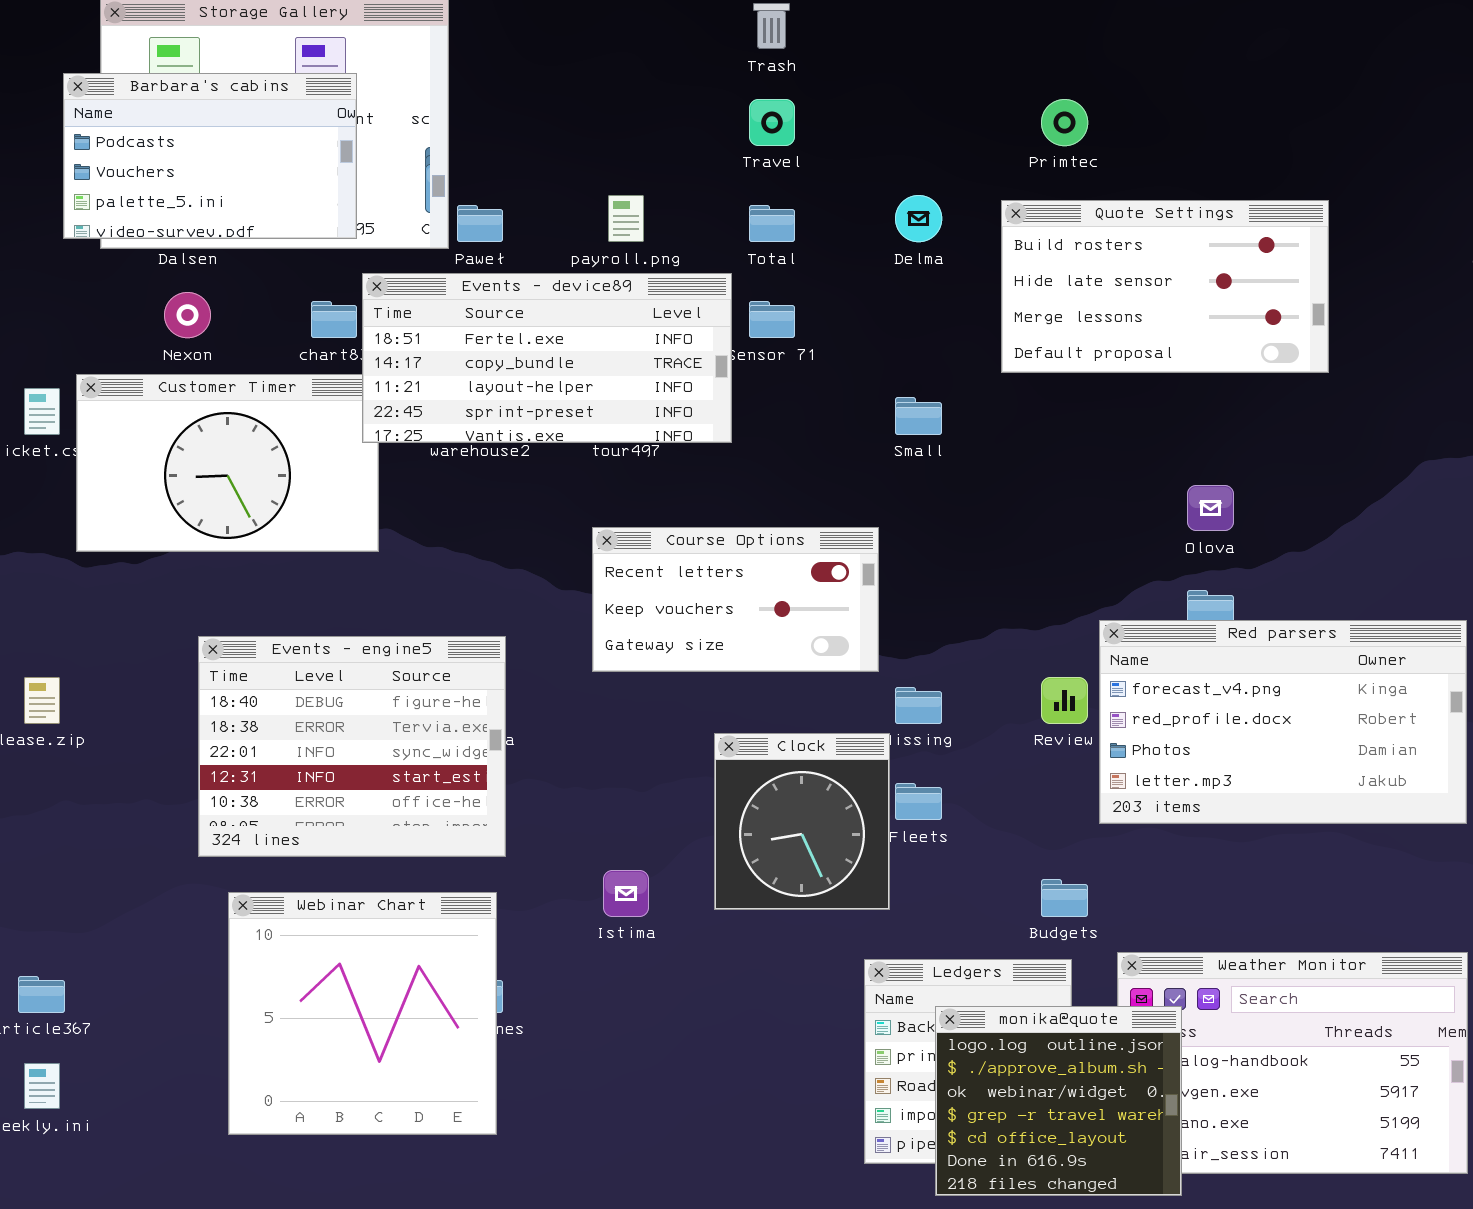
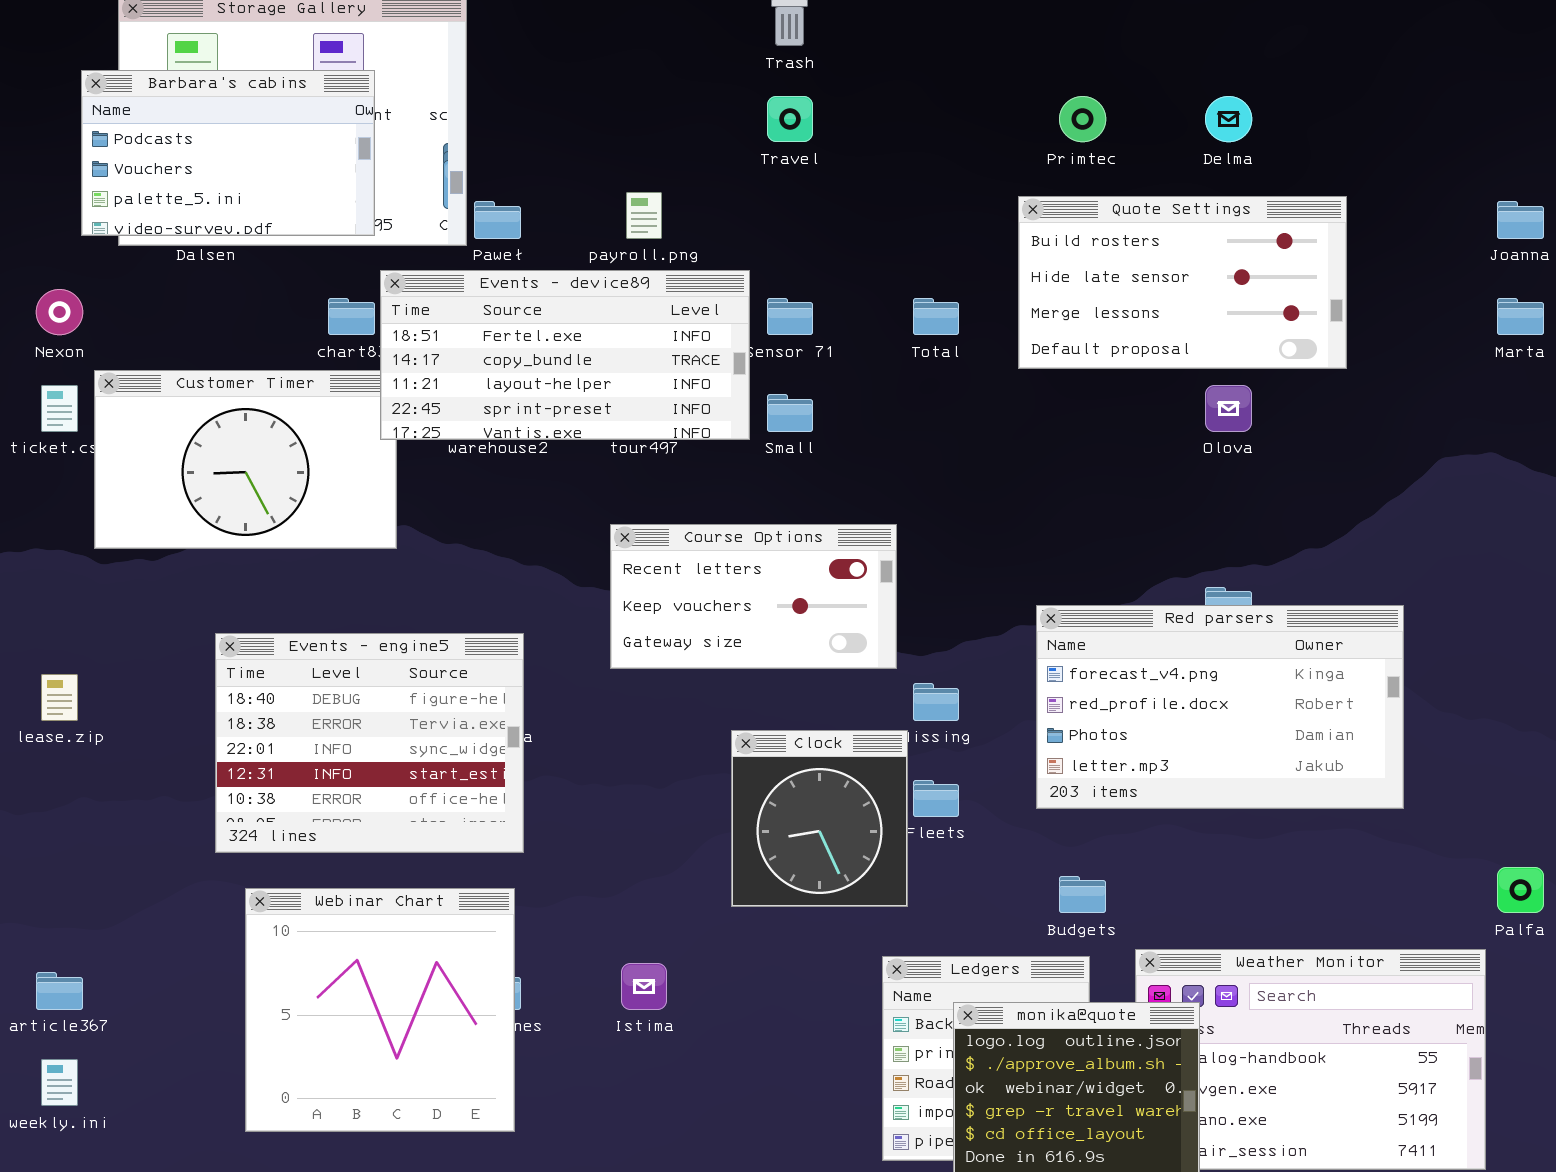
Delma: [895,195,942,242] -> [1205,96,1252,142], moved
Total: [749,205,795,242] -> [913,298,959,335], moved
Nexon: [164,292,211,338] -> [36,289,83,335], moved
Small: [895,397,942,435] -> [767,394,813,432], moved
Olova: [1187,485,1234,531] -> [1205,385,1252,432], moved
Red parsers: [1099,620,1467,824] -> [1036,605,1404,809], moved
Istima: [603,870,649,917] -> [621,963,667,1010], moved

